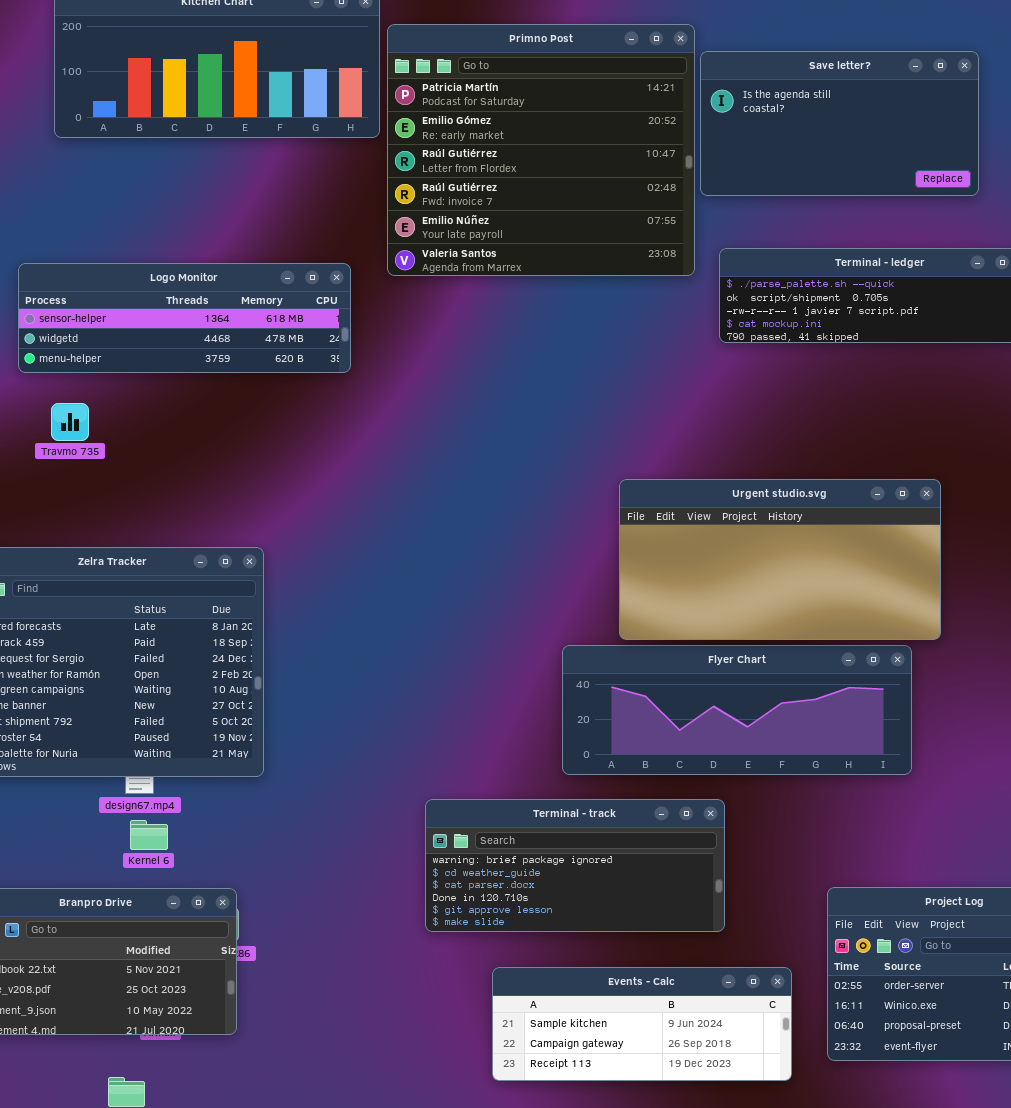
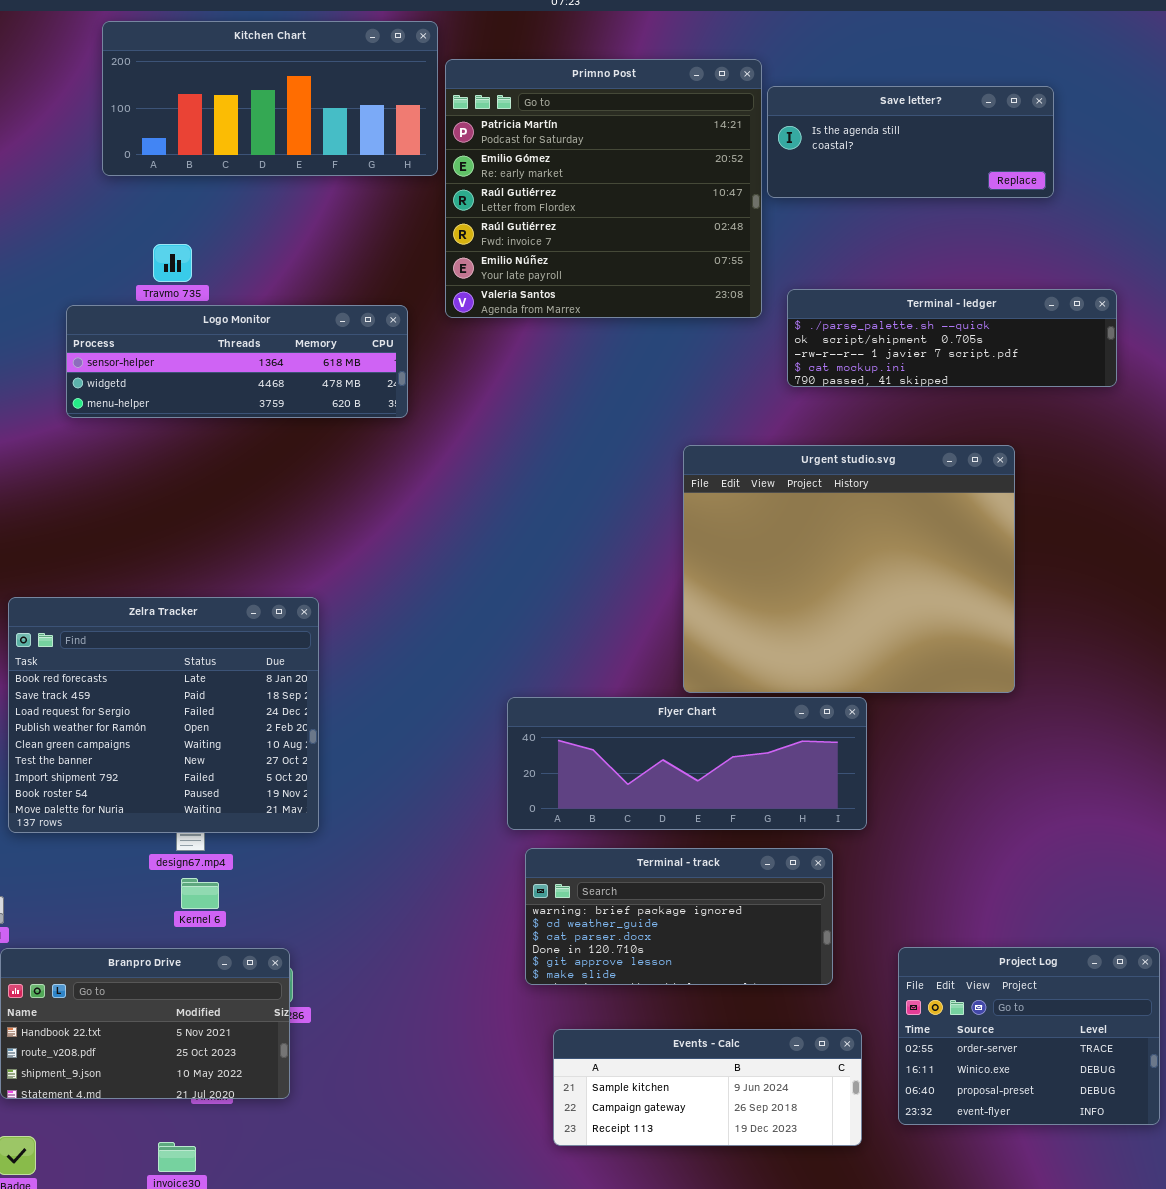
Save letter?: [700,51,979,196] -> [767,86,1054,198], resized
Travmo 735: [51,403,89,441] -> [153,244,192,282], moved
Urgent studio.svg: [619,479,941,640] -> [683,445,1015,693], resized
Flyer Chart: [562,645,912,775] -> [507,697,867,830], moved
Terminal - track: [425,799,725,932] -> [525,848,833,985], moved

